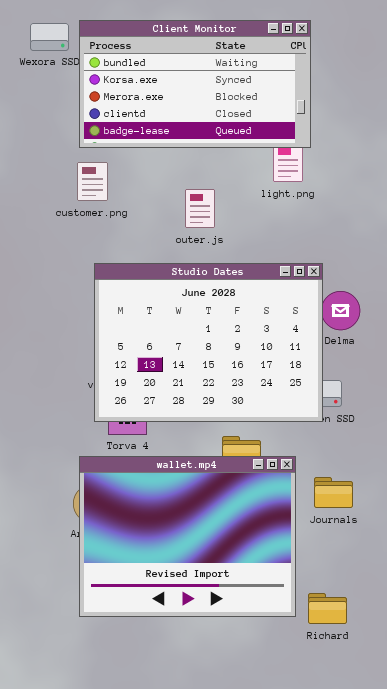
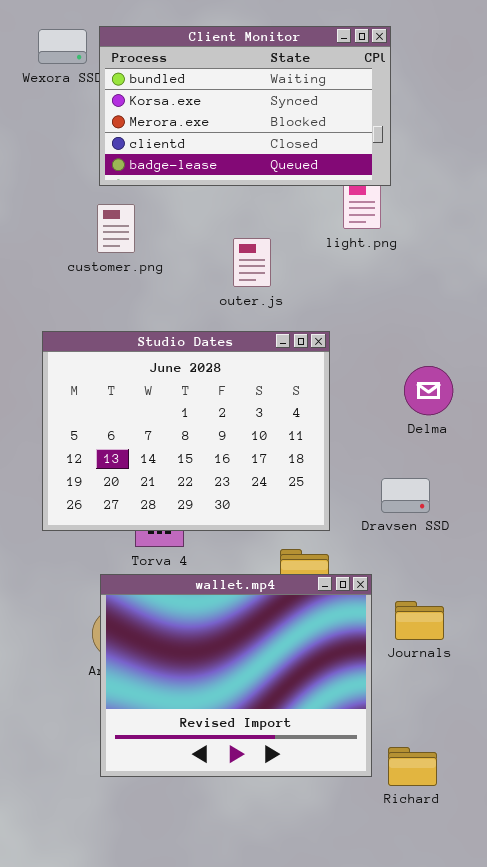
Studio Dates: [94,263,323,422] -> [42,331,330,531], moved

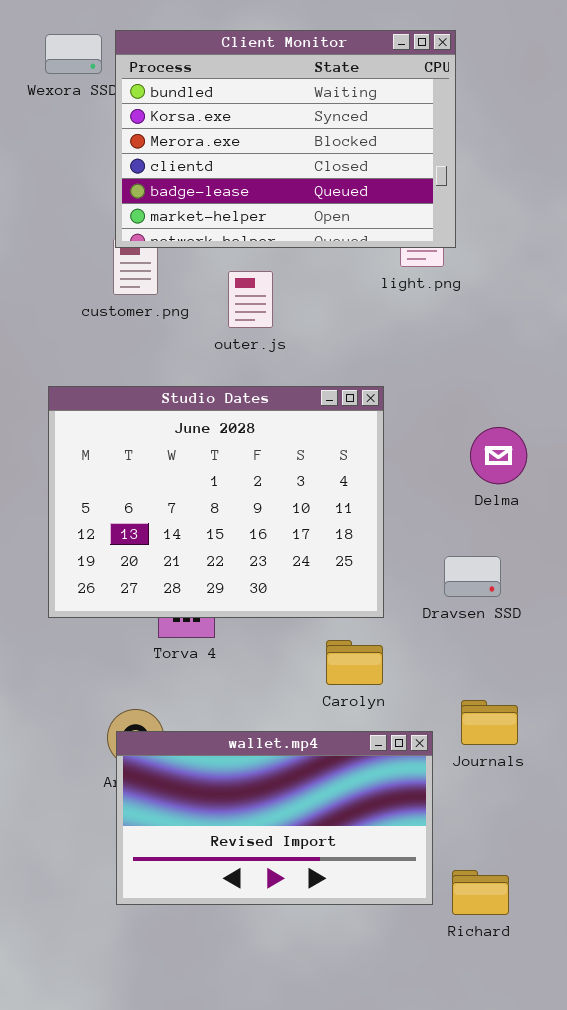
Client Monitor: [99,26,391,186] -> [115,30,456,248], resized
outer.js: [233,238,271,287] -> [228,271,273,328], moved
wallet.mp4: [100,574,372,777] -> [116,731,433,905], resized

